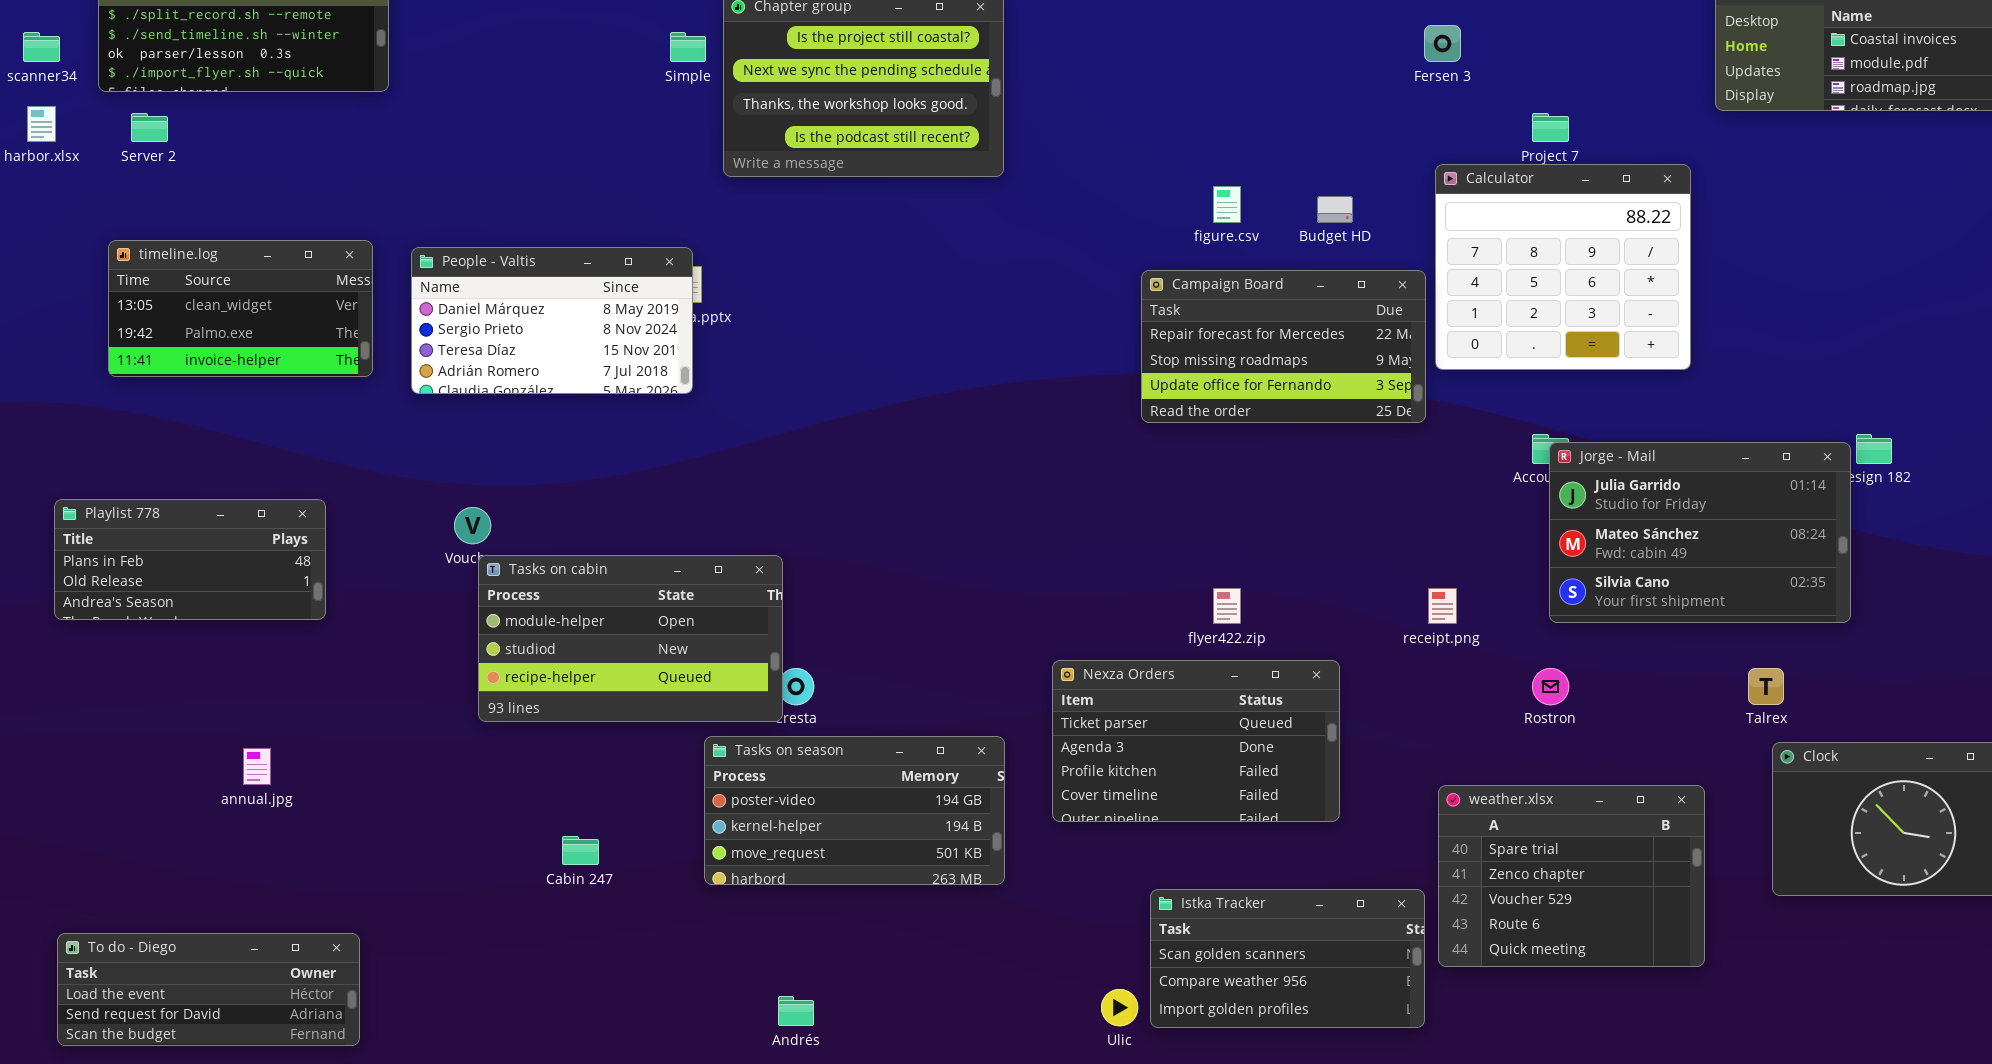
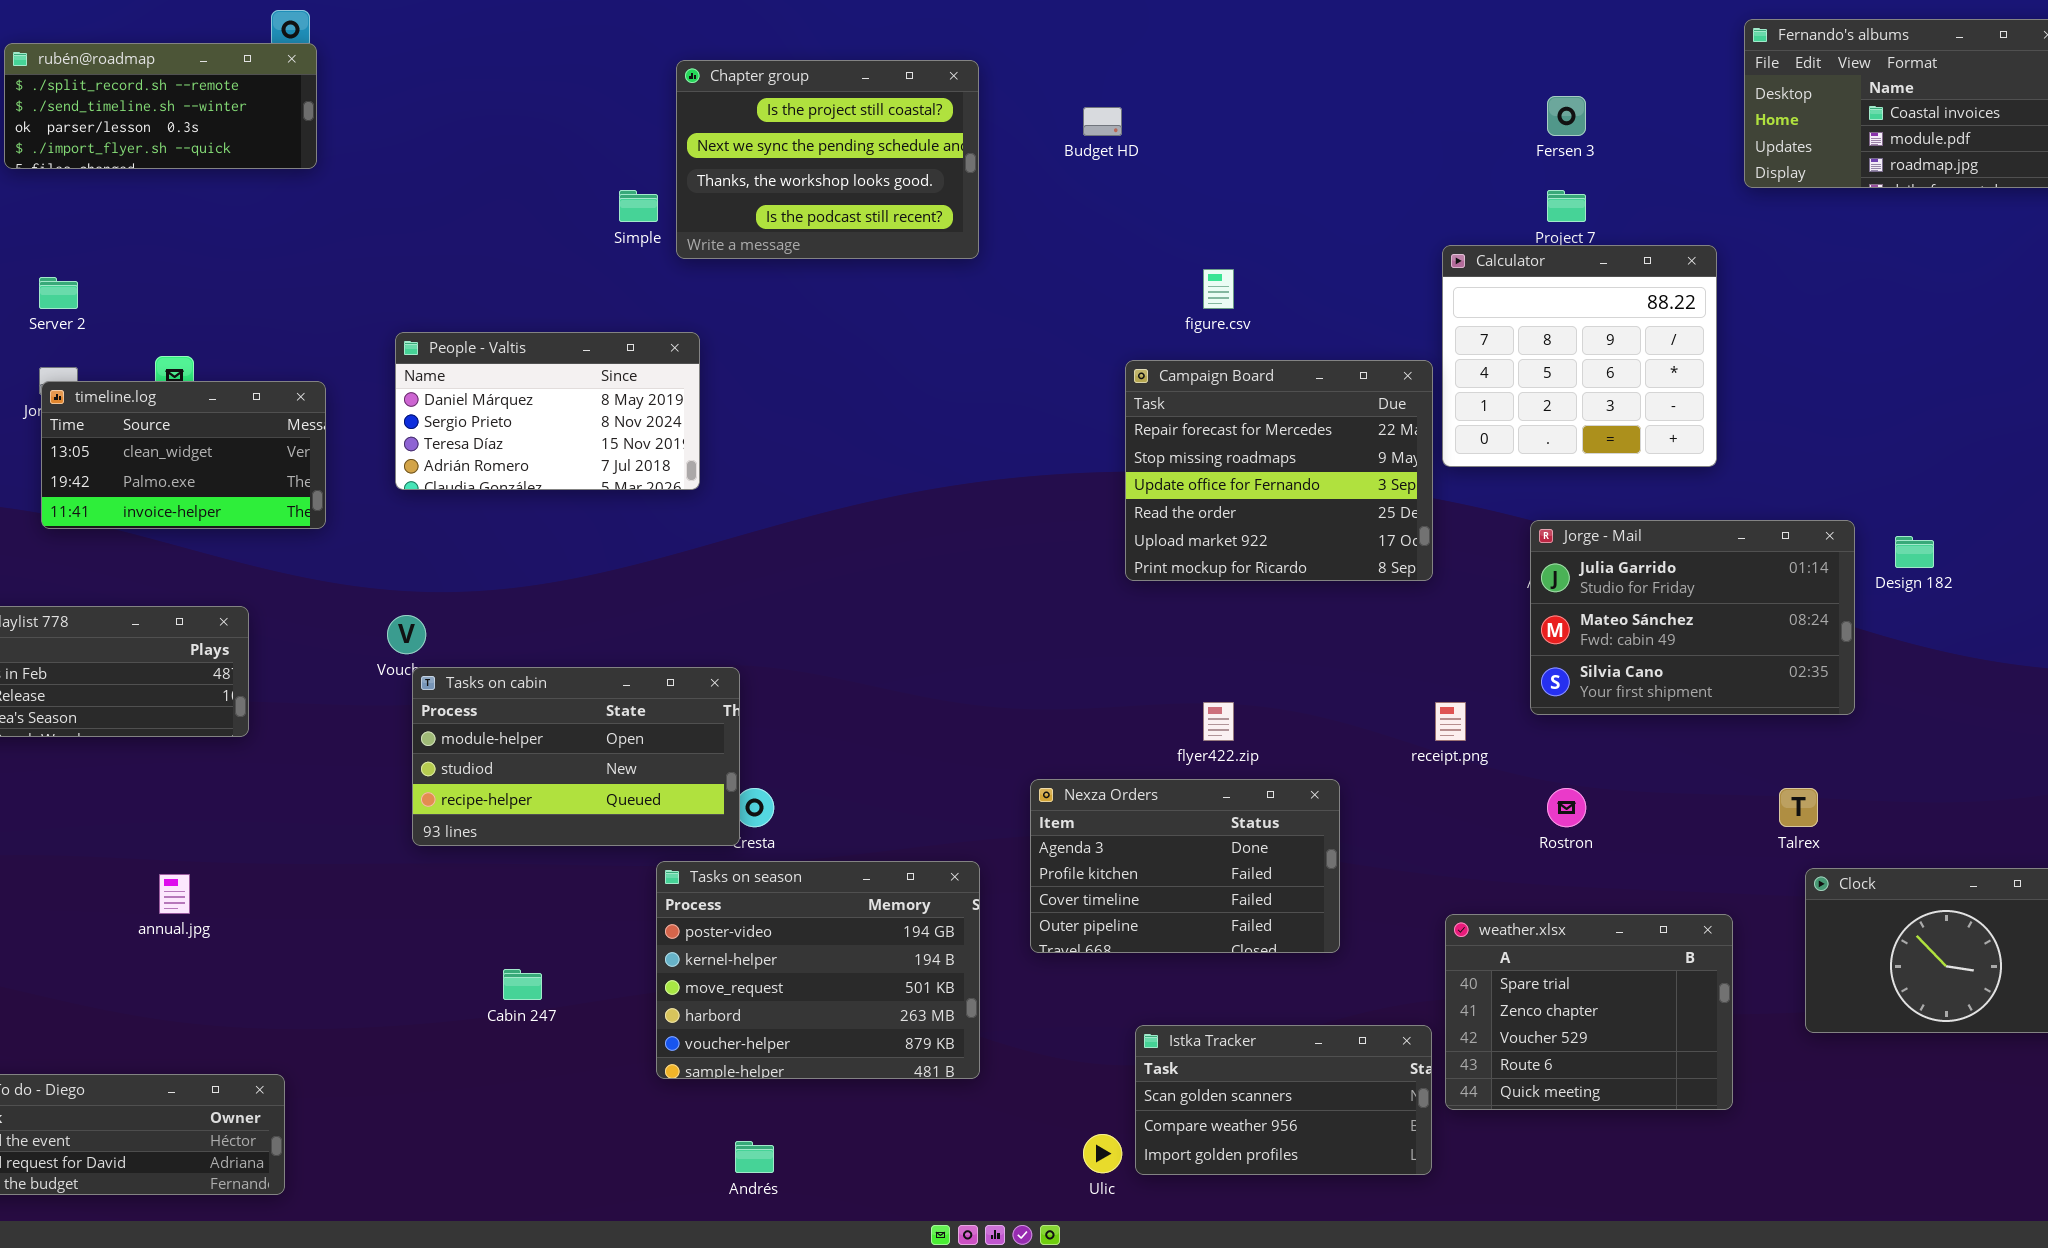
Fersen 3: [1424,25,1461,62] -> [1547,96,1586,136], moved
Simple: [670,32,706,62] -> [619,190,658,222], moved
Server 2: [131,113,168,142] -> [39,277,78,309], moved
Budget HD: [1317,196,1353,223] -> [1083,107,1122,136], moved
timeline.log: [108,240,373,377] -> [41,381,326,529], moved
People - Valtis: [411,247,693,394] -> [395,332,700,490], moved
Campaign Board: [1141,270,1426,423] -> [1125,360,1433,581], resized
Jorge - Mail: [1549,442,1851,623] -> [1530,520,1855,715], moved
Nexza Orders: [1052,660,1340,822] -> [1030,779,1340,953], scrolled down 1 row
Tasks on season: [704,736,1005,885] -> [656,861,980,1079], resized

